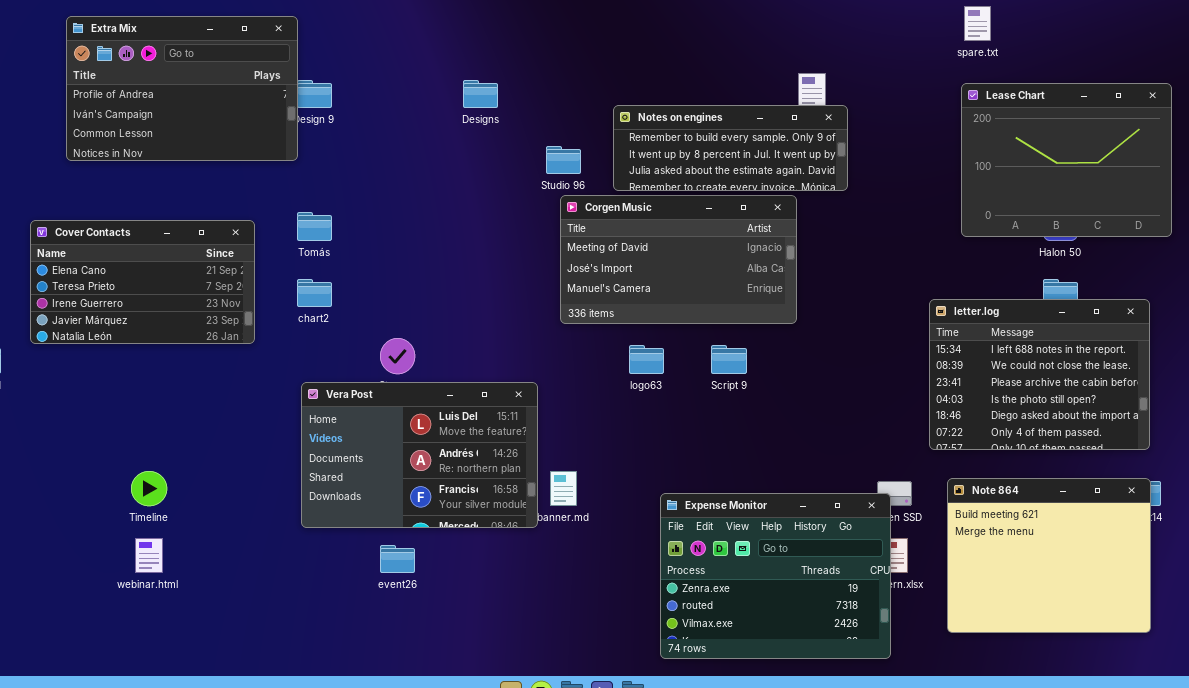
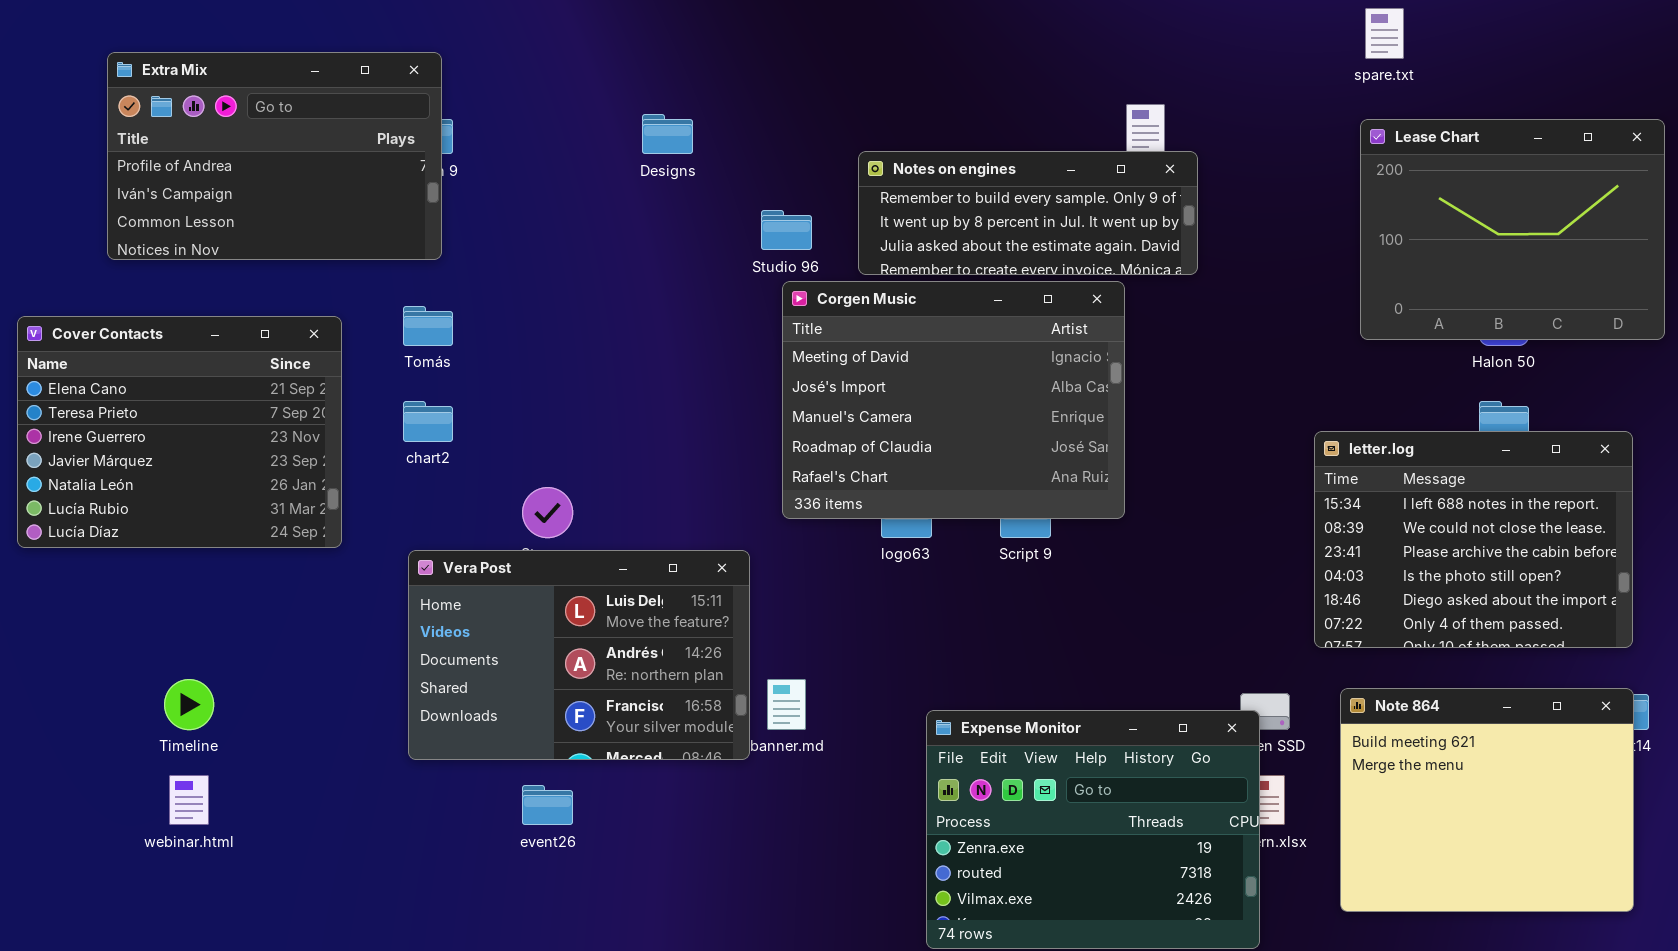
Extra Mix: [66,16,298,161] -> [107,52,442,260], moved
Corgen Music: [560,195,797,324] -> [782,281,1125,519], resized
Cover Contacts: [30,220,255,344] -> [17,316,342,548], resized

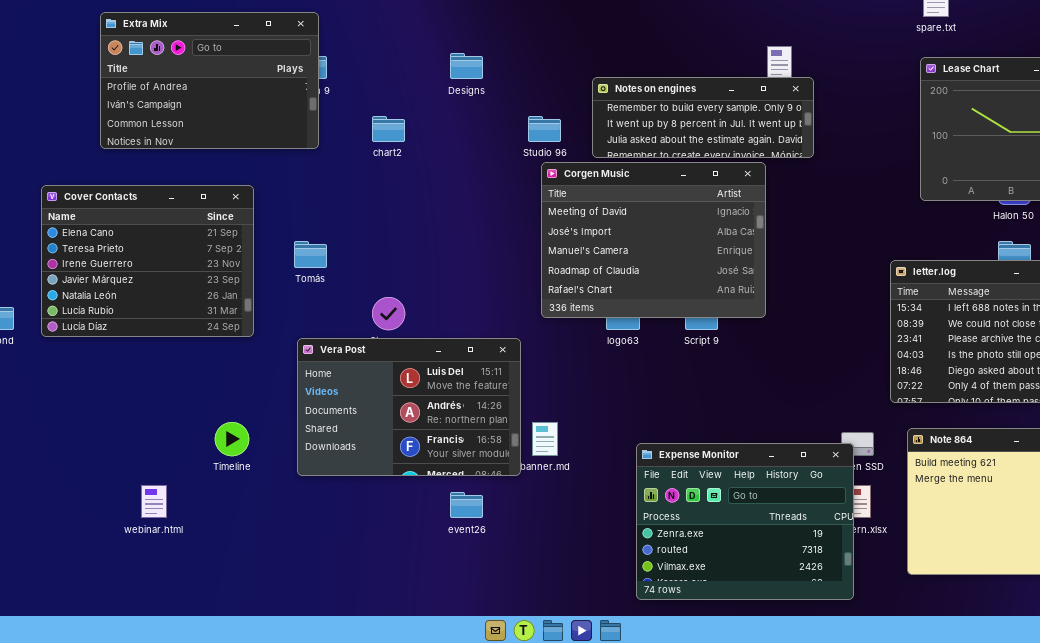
Tomás: [403,306,453,346] -> [294,241,327,268], moved
chart2: [403,401,453,442] -> [372,116,405,142], moved
Timeline: [164,679,214,730] -> [215,422,249,456], moved
event26: [522,785,573,825] -> [450,492,483,518], moved

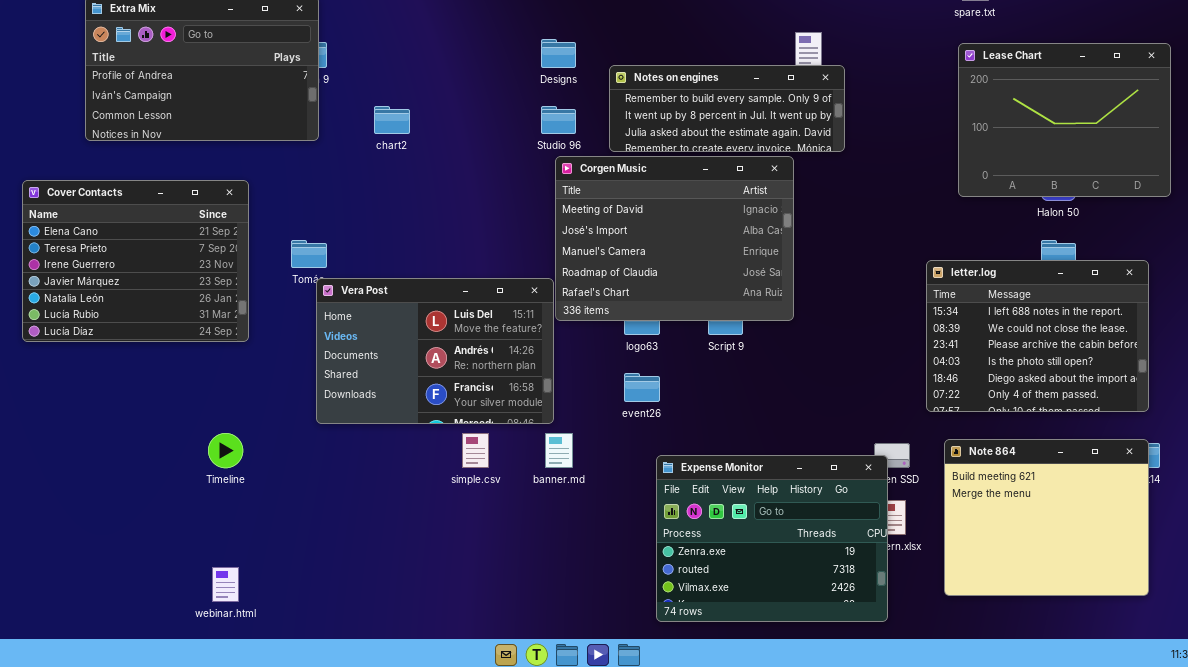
Designs: [450,53,483,79] -> [541,39,576,68], moved
Vera Post: [297,338,521,476] -> [316,278,554,424], moved
webinar.html: [141,485,167,518] -> [212,567,239,602], moved
event26: [450,492,483,518] -> [624,373,660,402], moved

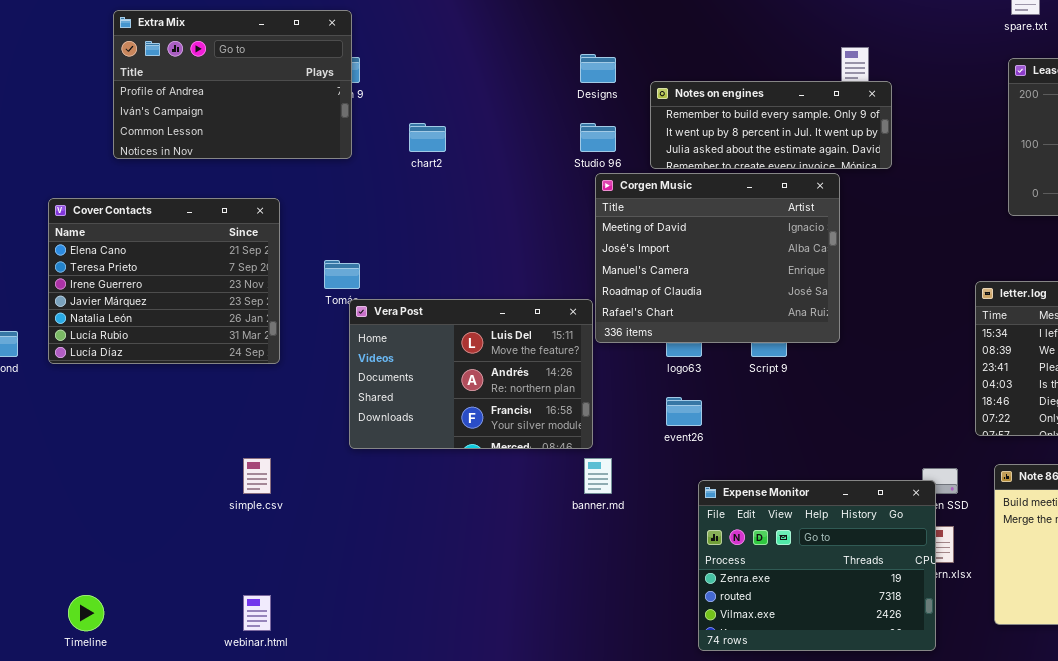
Timeline: [208,433,243,468] -> [68,595,104,631], moved
simple.csv: [462,433,489,468] -> [243,458,271,494], moved

